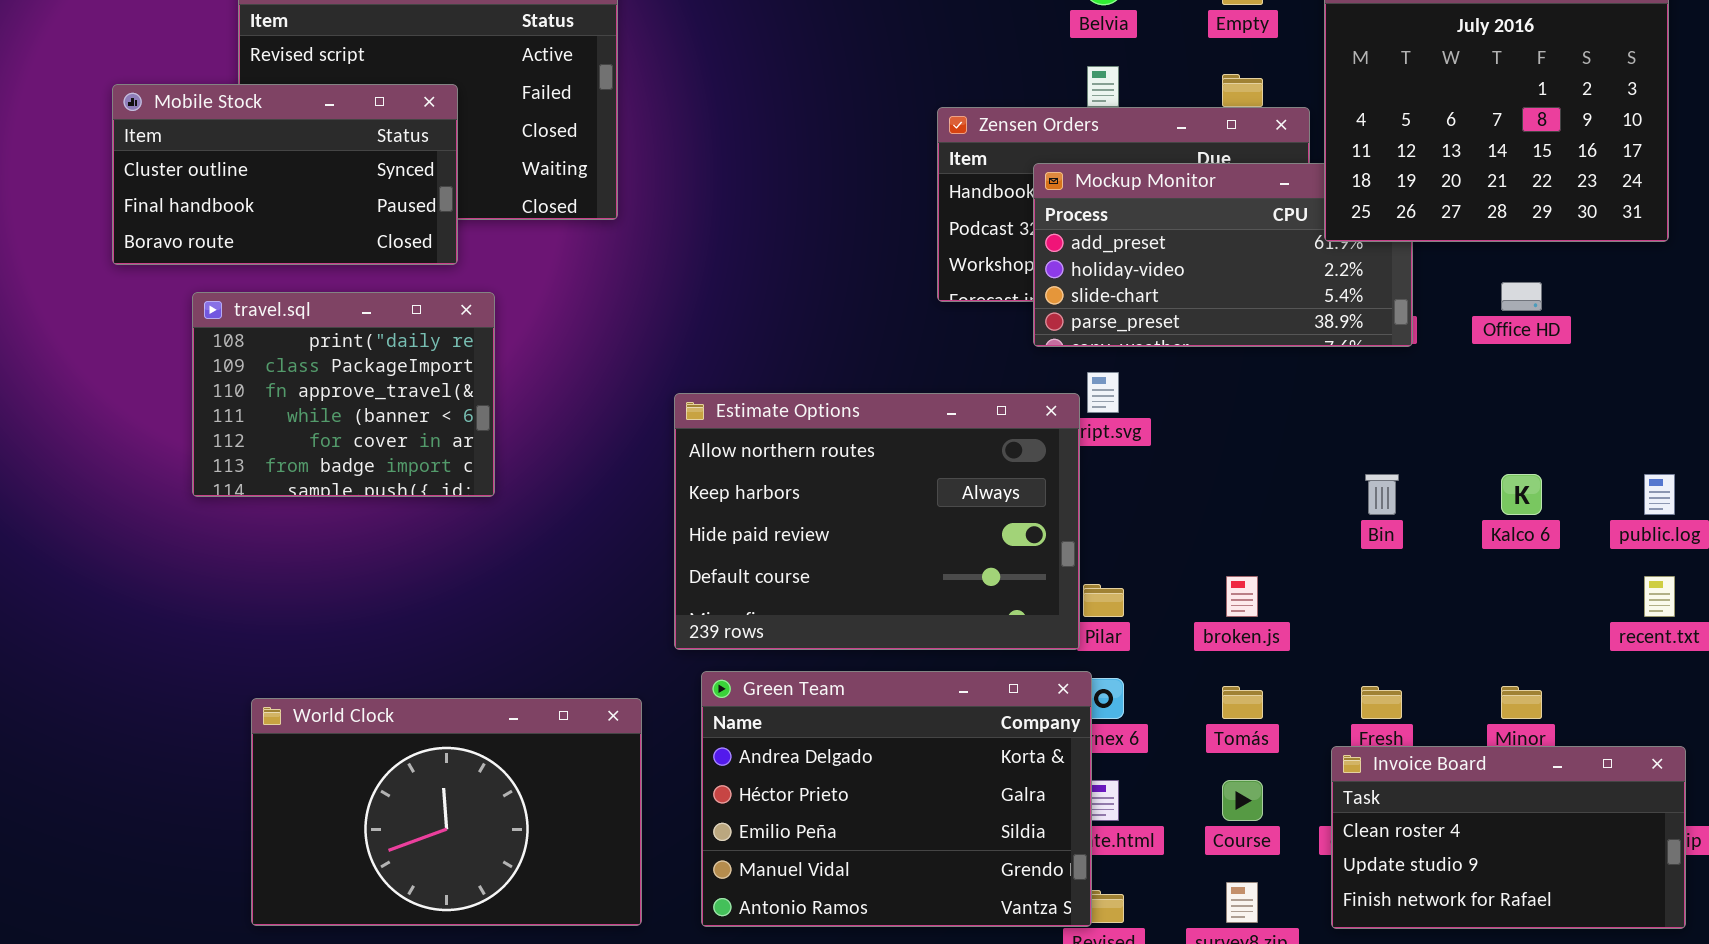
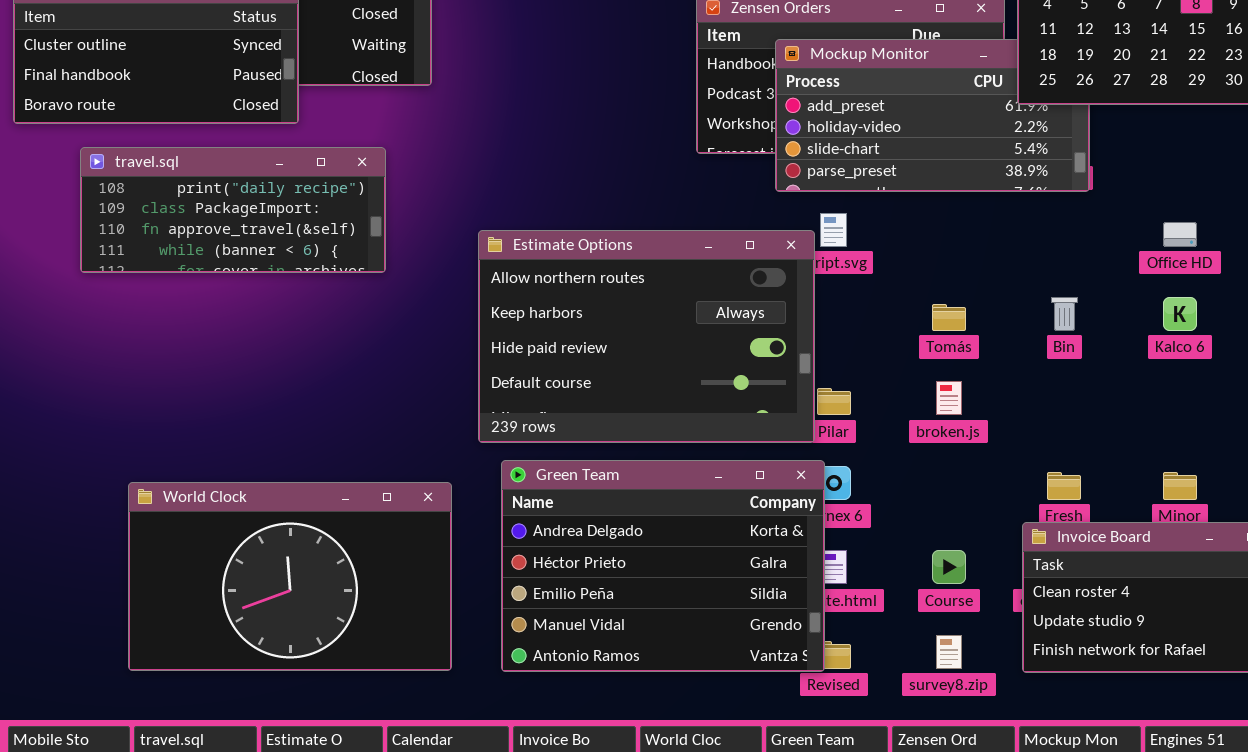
Office HD: [1501,282,1542,311] -> [1163,222,1197,247], moved
travel.sql: [192,292,495,497] -> [80,147,386,273], resized
Tomás: [1222,686,1263,719] -> [932,304,966,331], moved

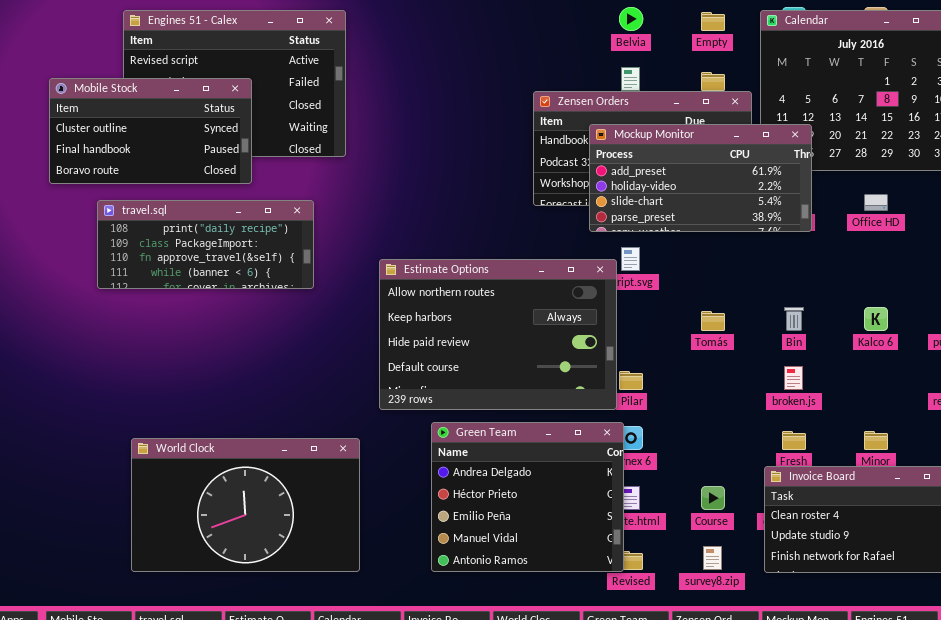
Mockup Monitor: [775,39,1090,192] -> [589,124,812,232], raised
Office HD: [1163,222,1197,247] -> [864,194,888,211], moved
broken.js: [936,381,962,415] -> [784,366,803,390], moved
Green Team: [501,460,825,672] -> [431,422,624,572], resized

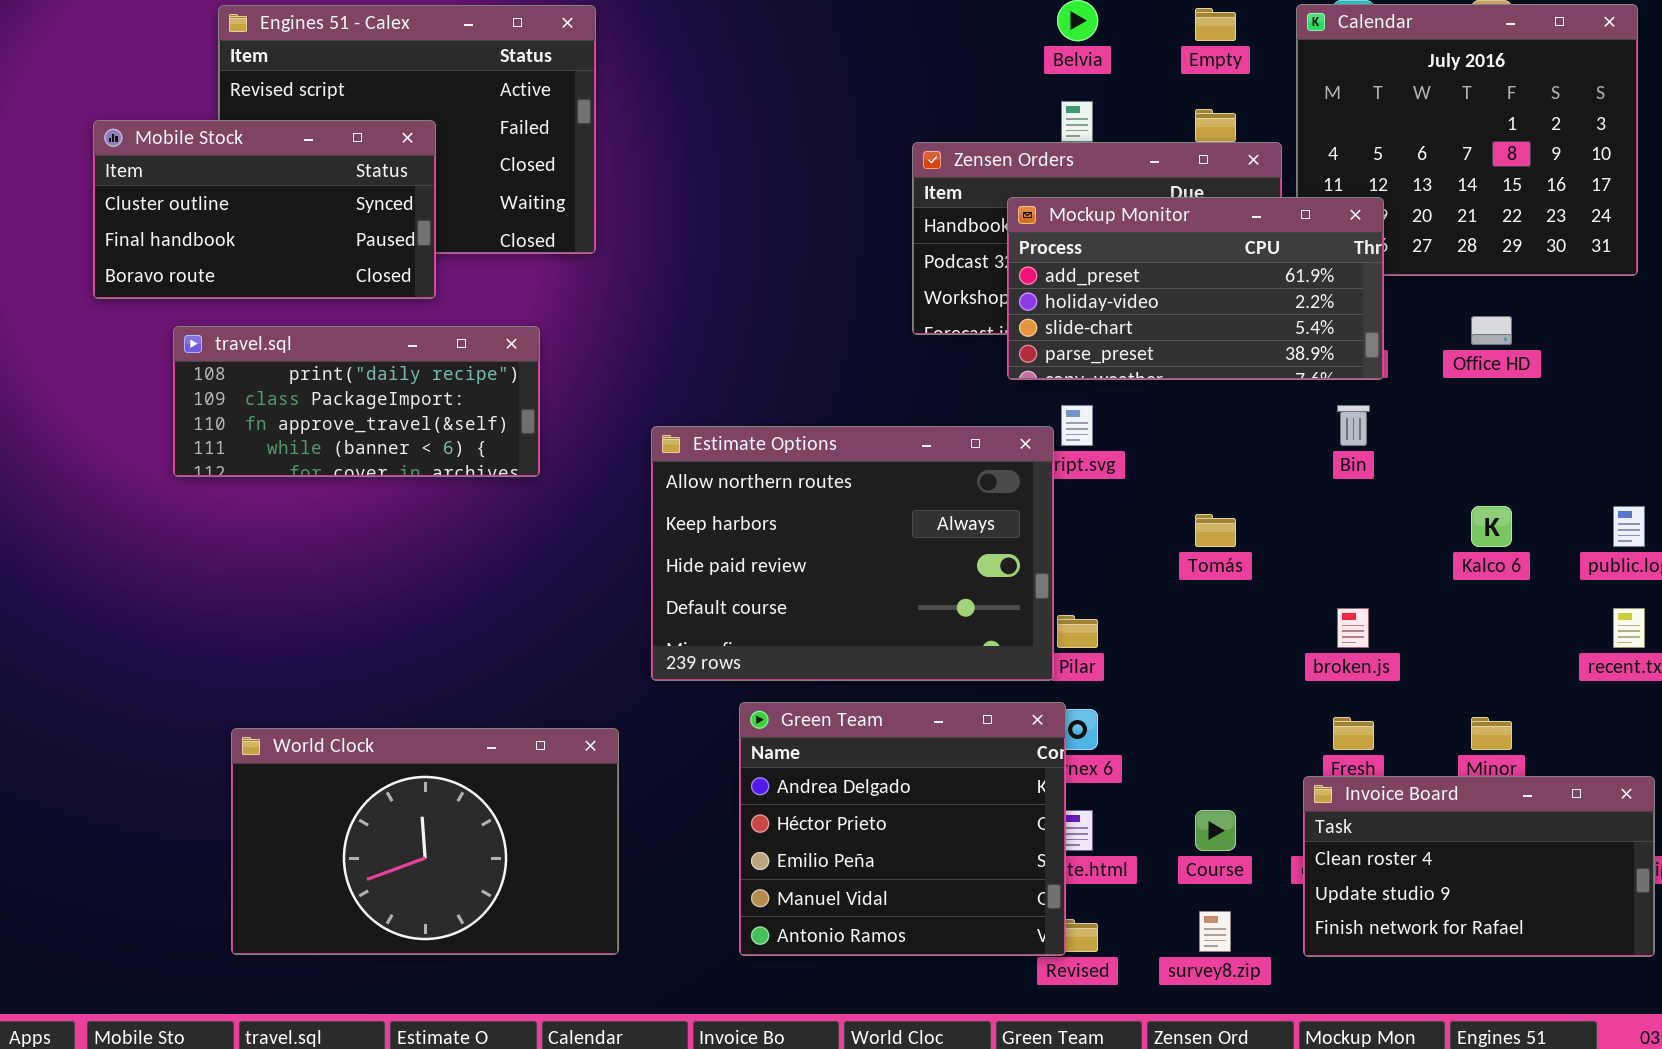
Bin: [784,307,804,331] -> [1337,405,1370,446], moved

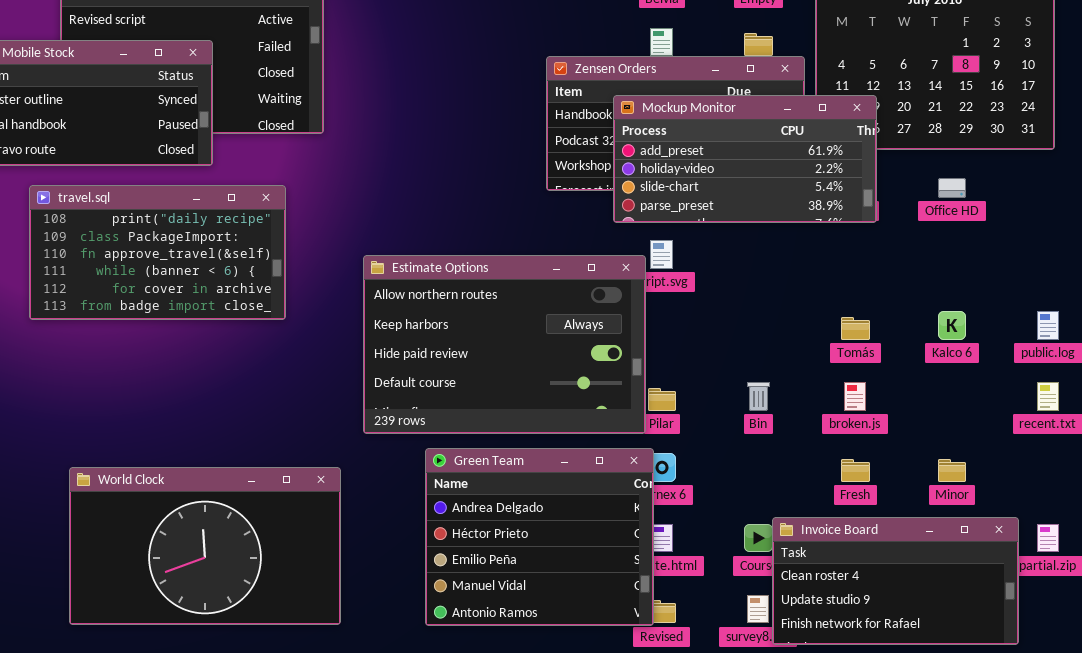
travel.sql: [173,326,540,477] -> [29,185,286,320], resized
Bin: [1337,405,1370,446] -> [747,382,770,411], moved
Tomás: [1195,514,1236,547] -> [841,317,870,340], moved
Invoice Board: [1303,776,1655,957] -> [772,517,1019,645], moved

